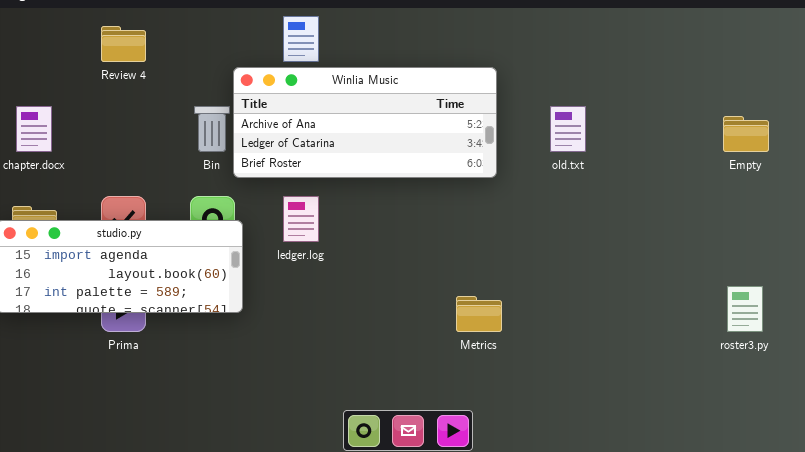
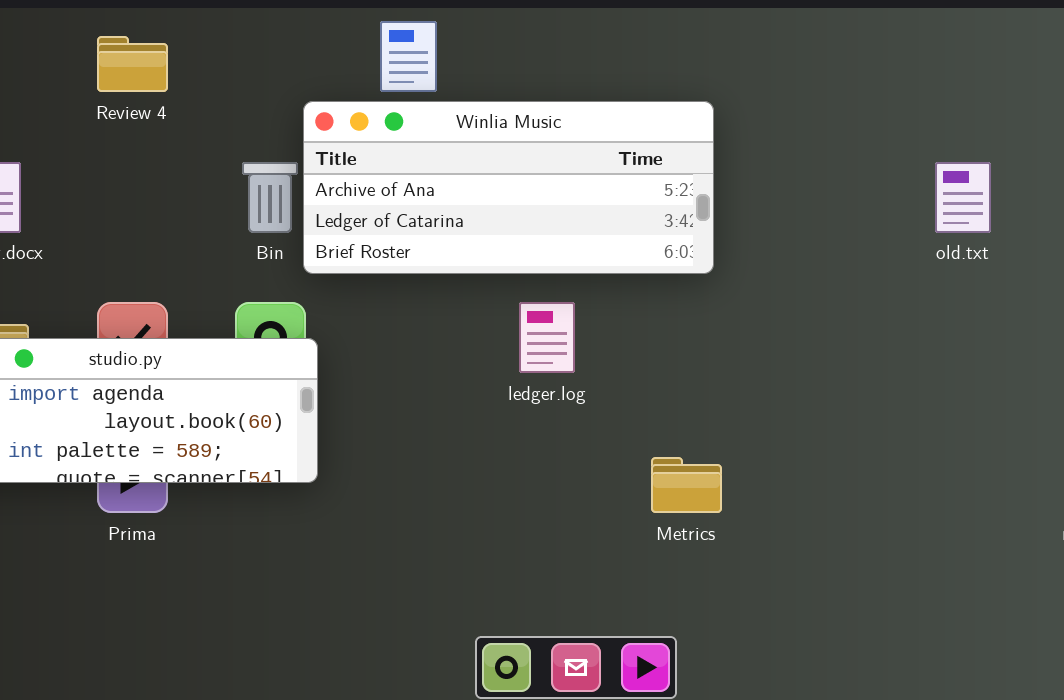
old.txt: [550,106,586,152] -> [935,162,991,233], moved
ledger.log: [283,196,319,242] -> [519,302,575,373], moved

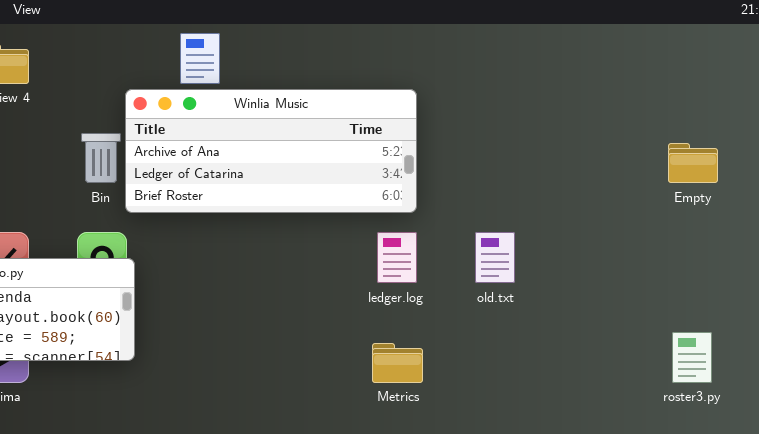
old.txt: [935,162,991,233] -> [475,232,515,283], moved
ledger.log: [519,302,575,373] -> [377,232,417,283], moved

